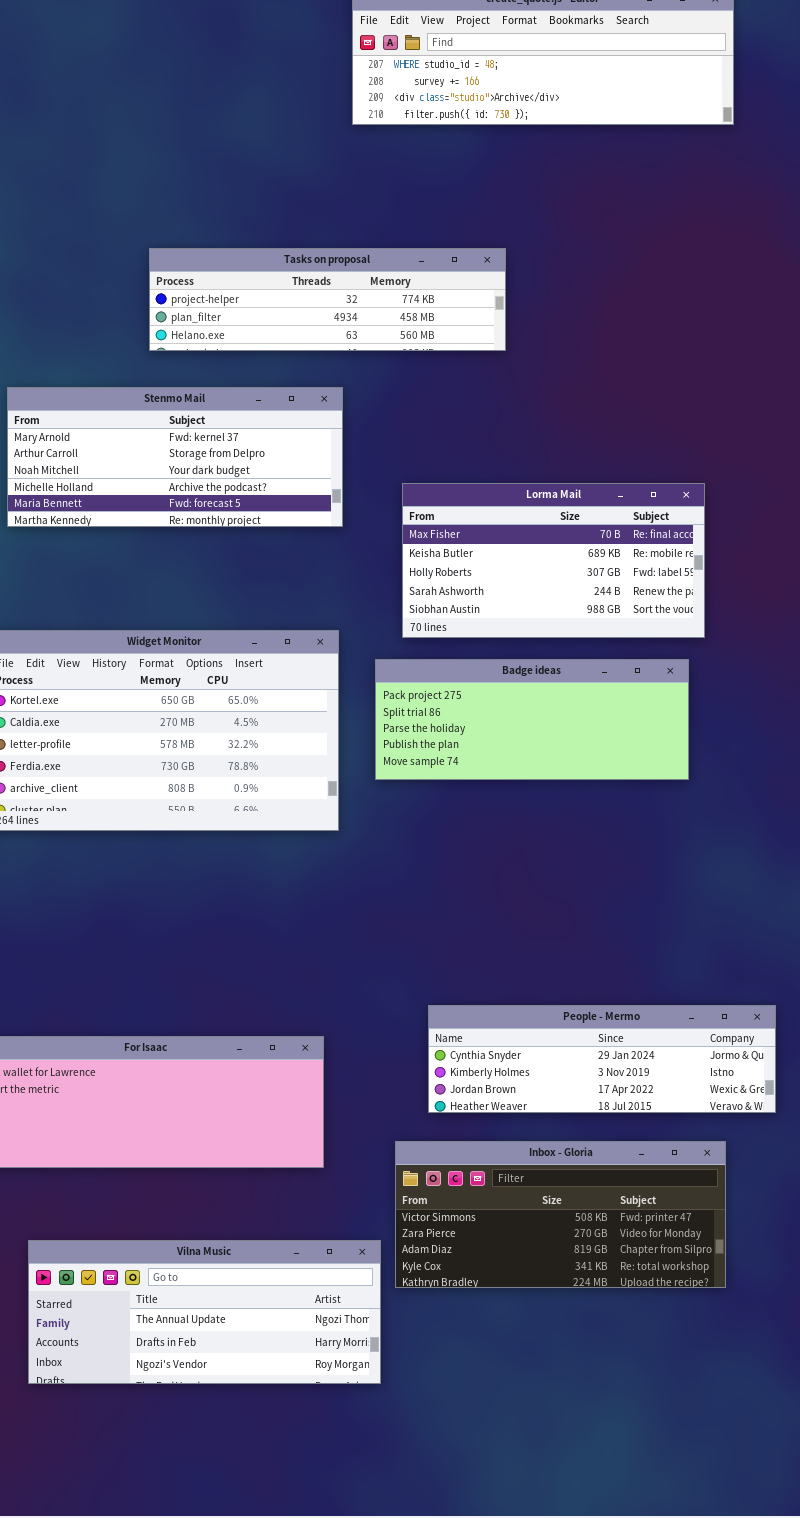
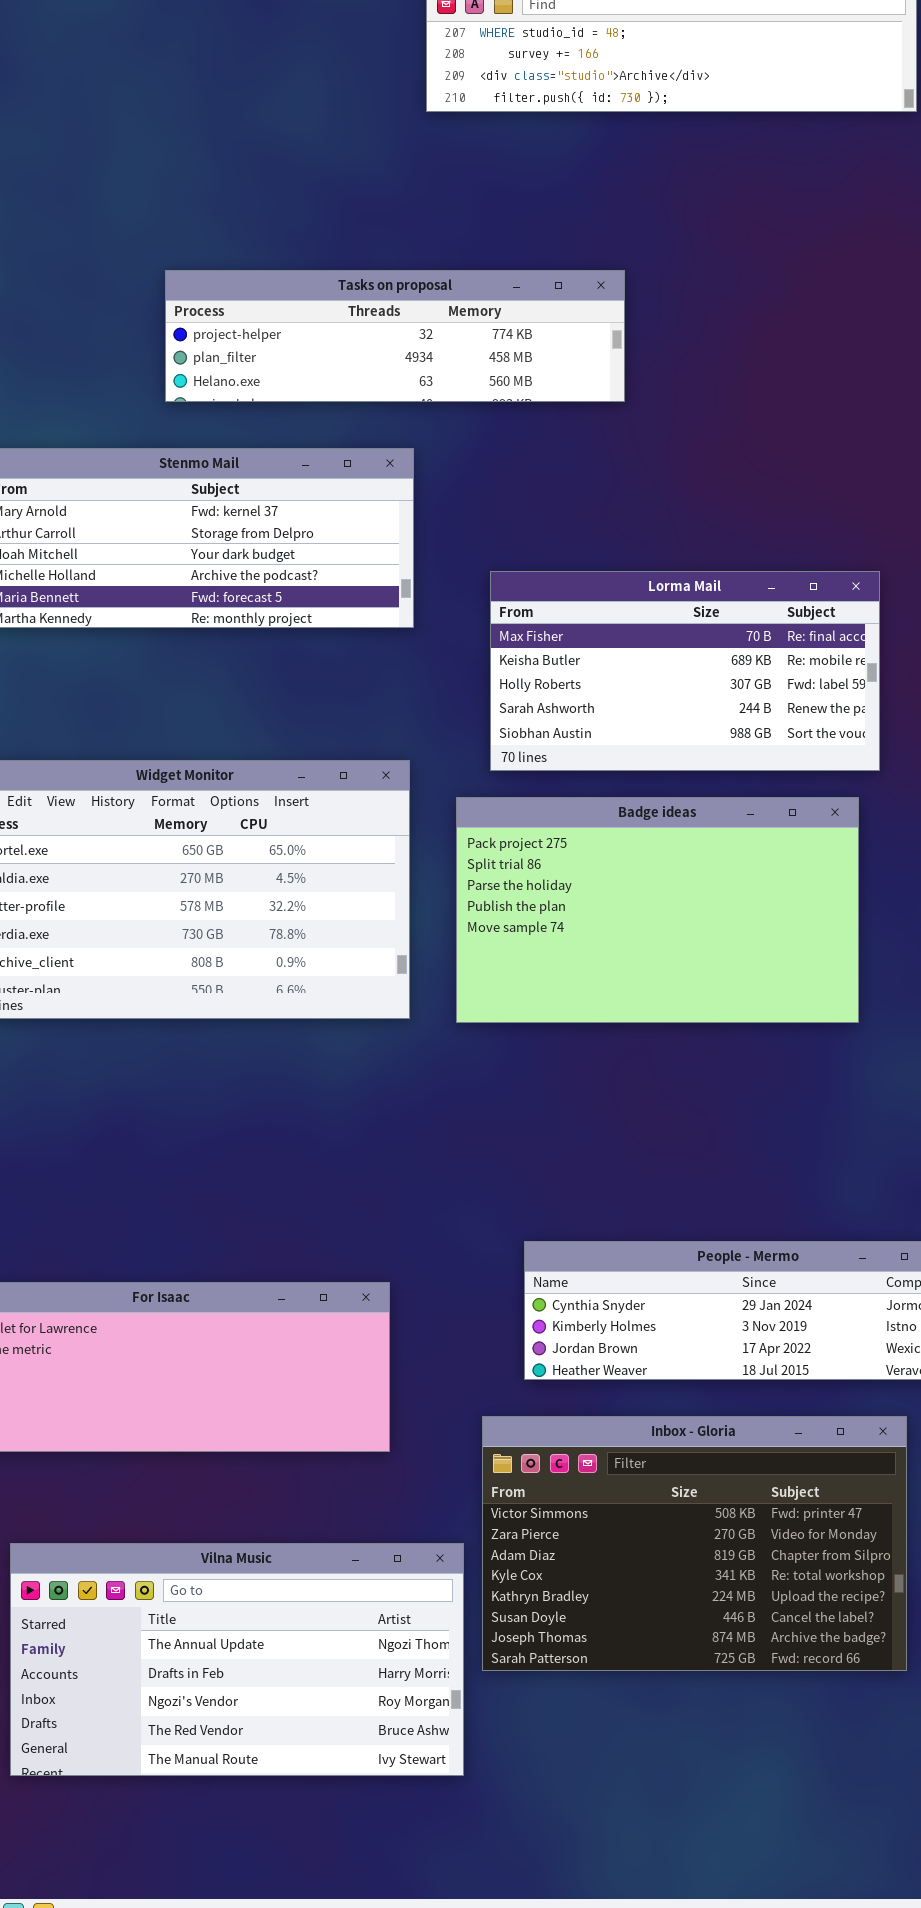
Badge ideas: [375,659,689,780] -> [456,797,859,1023], resized
Inbox - Gloria: [395,1141,726,1288] -> [482,1416,907,1671], resized
Vilna Music: [28,1240,381,1384] -> [10,1543,464,1776], resized

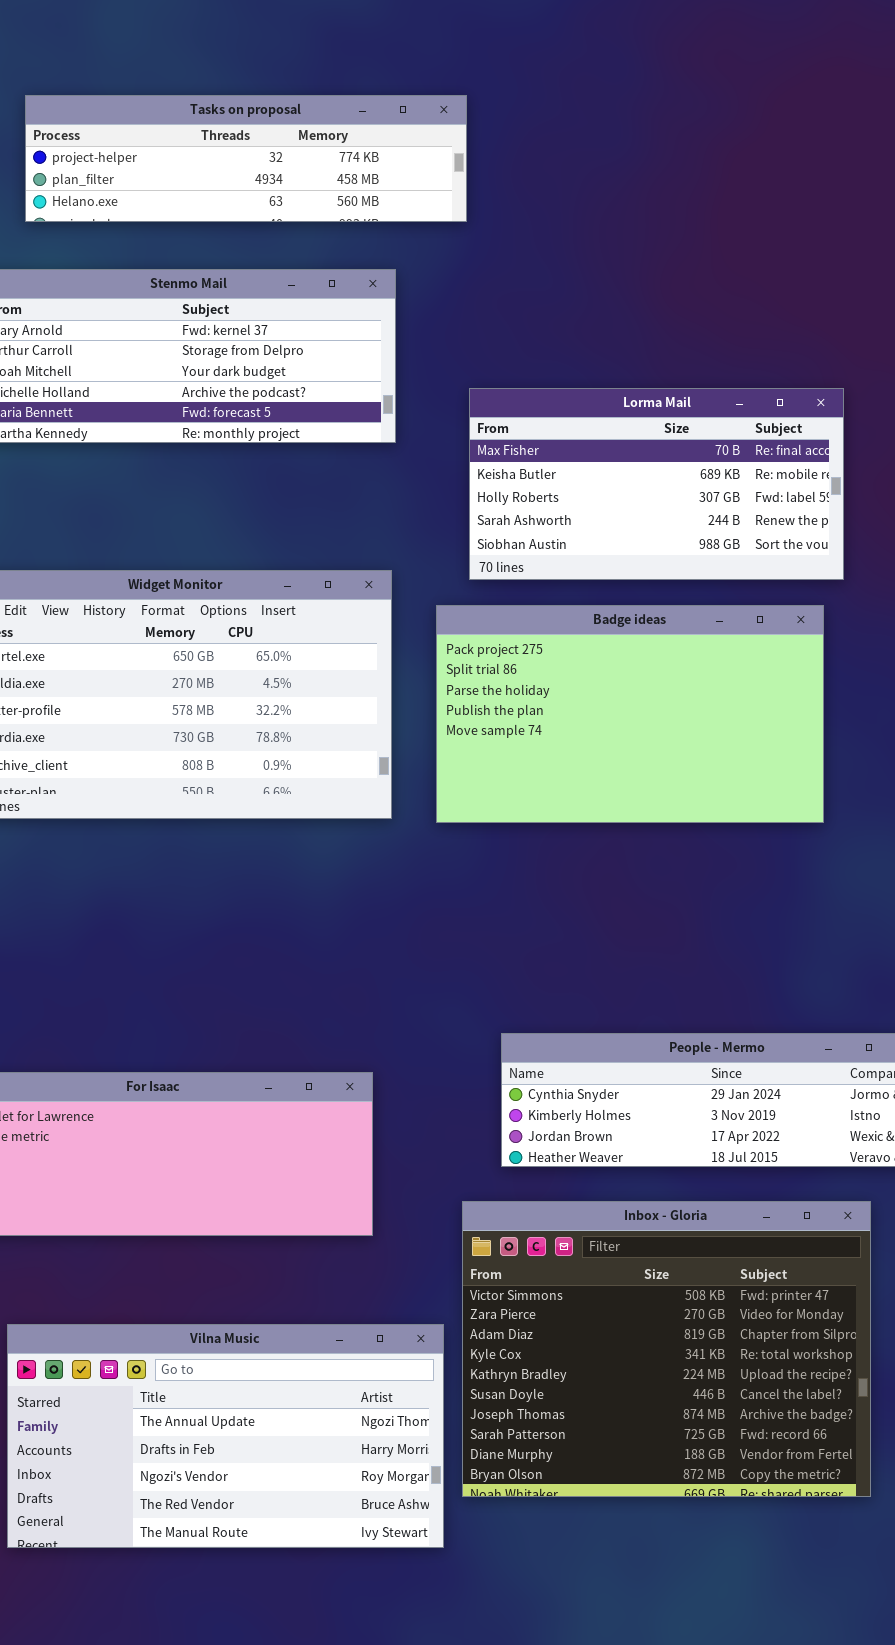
Tasks on proposal: [165,270,625,402] -> [25,95,467,222], moved
Inbox - Gloria: [482,1416,907,1671] -> [462,1201,871,1497], resized

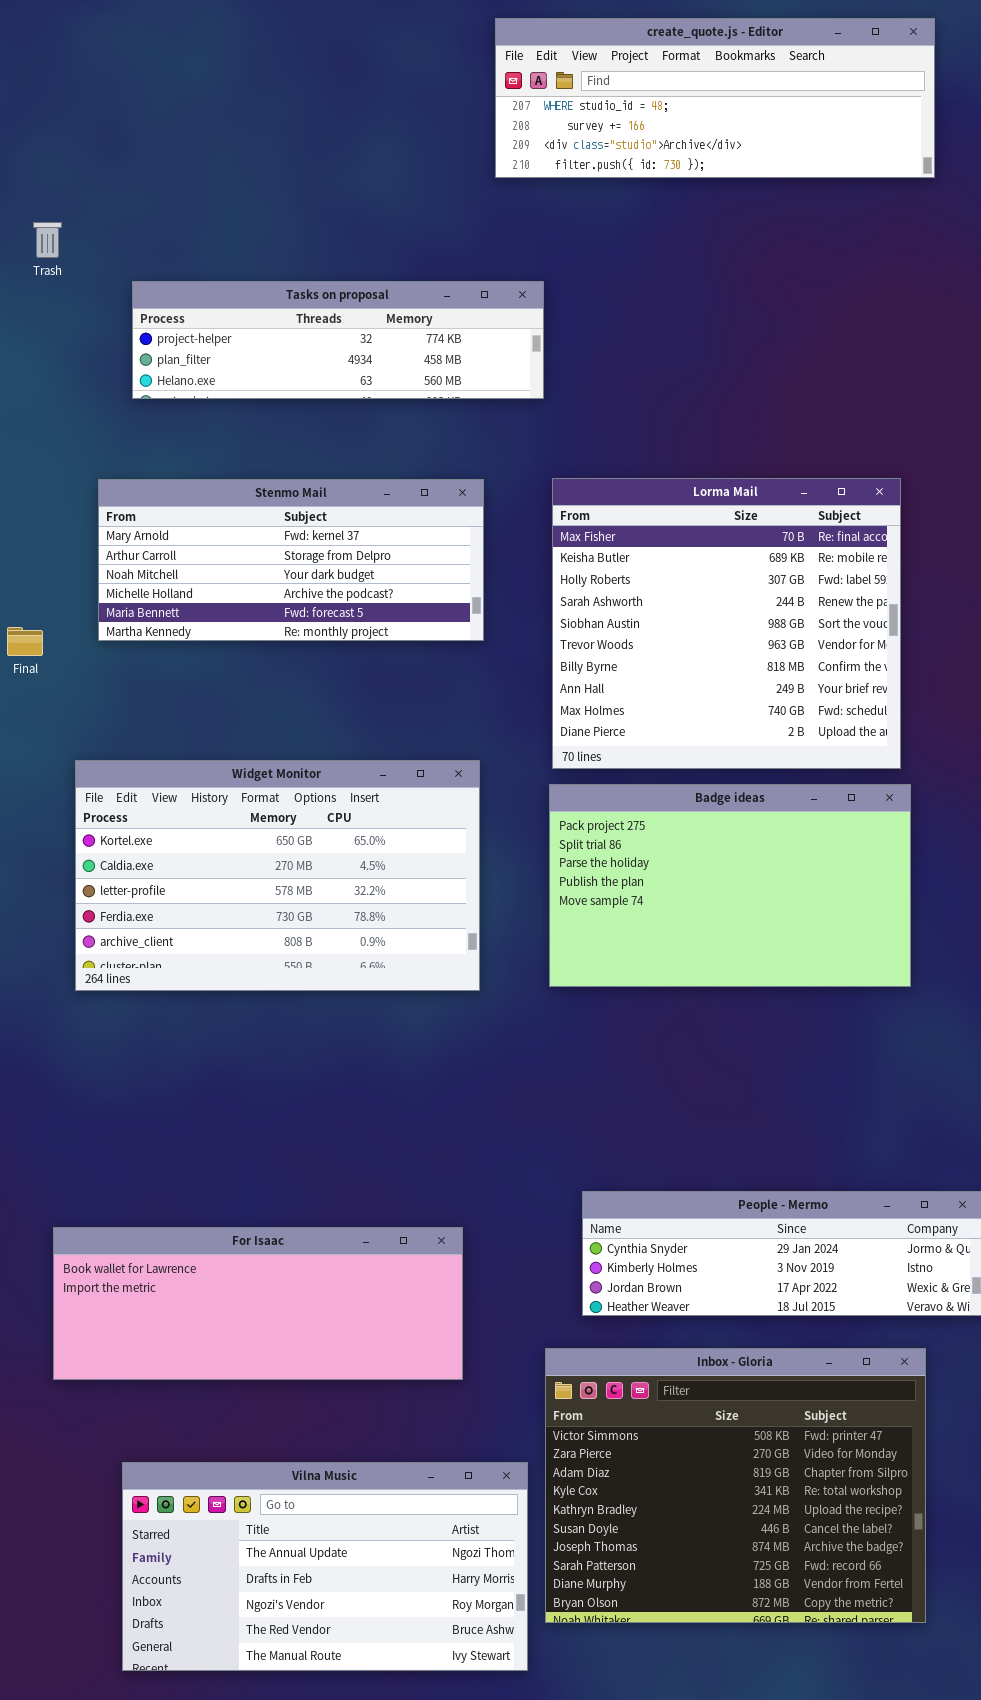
Tasks on proposal: [25,95,467,222] -> [132,281,544,399], moved
Lorma Mail: [469,388,844,580] -> [552,478,901,769], resized
Badge ideas: [436,605,824,823] -> [549,784,911,987], moved

